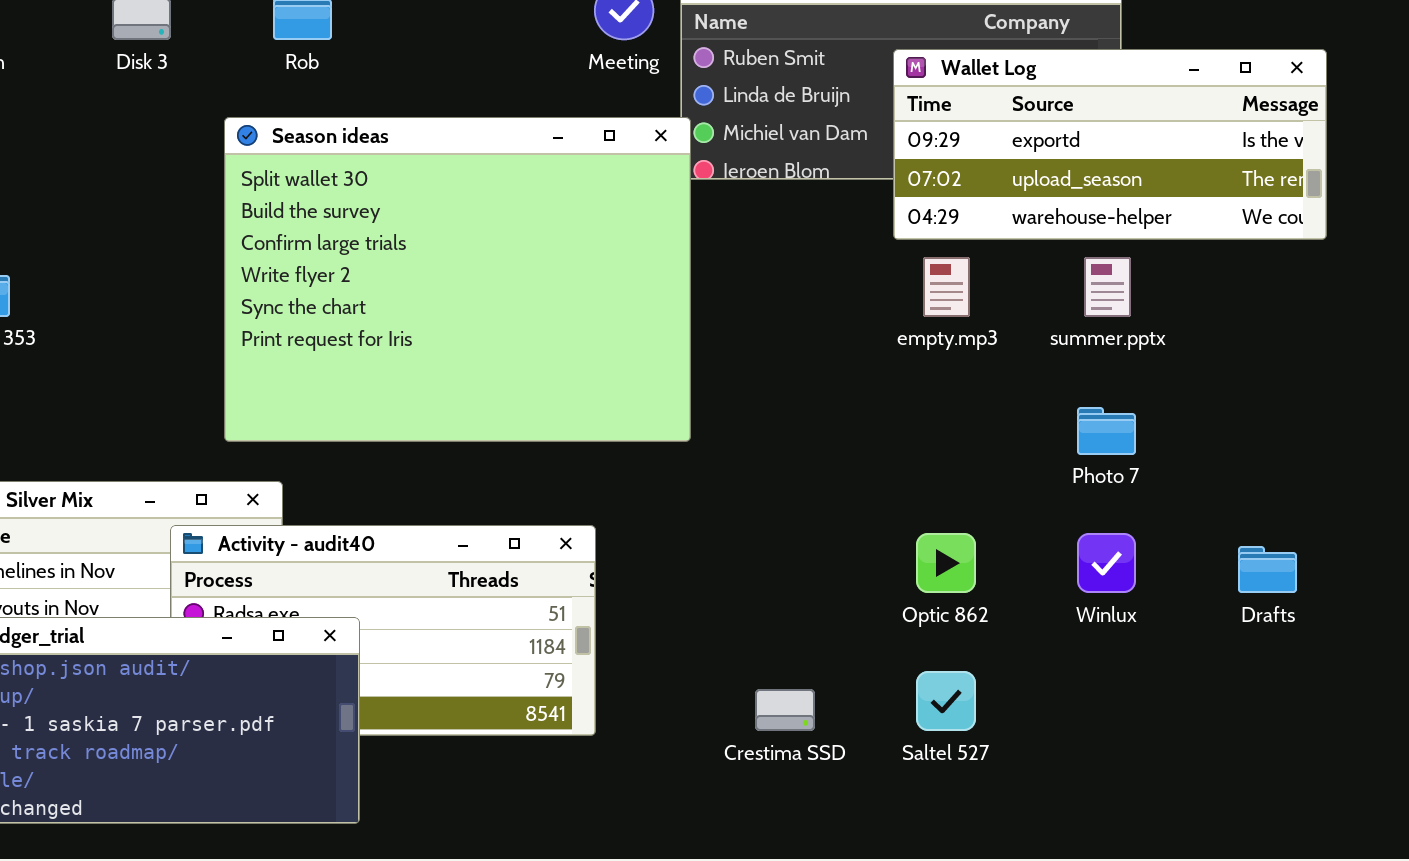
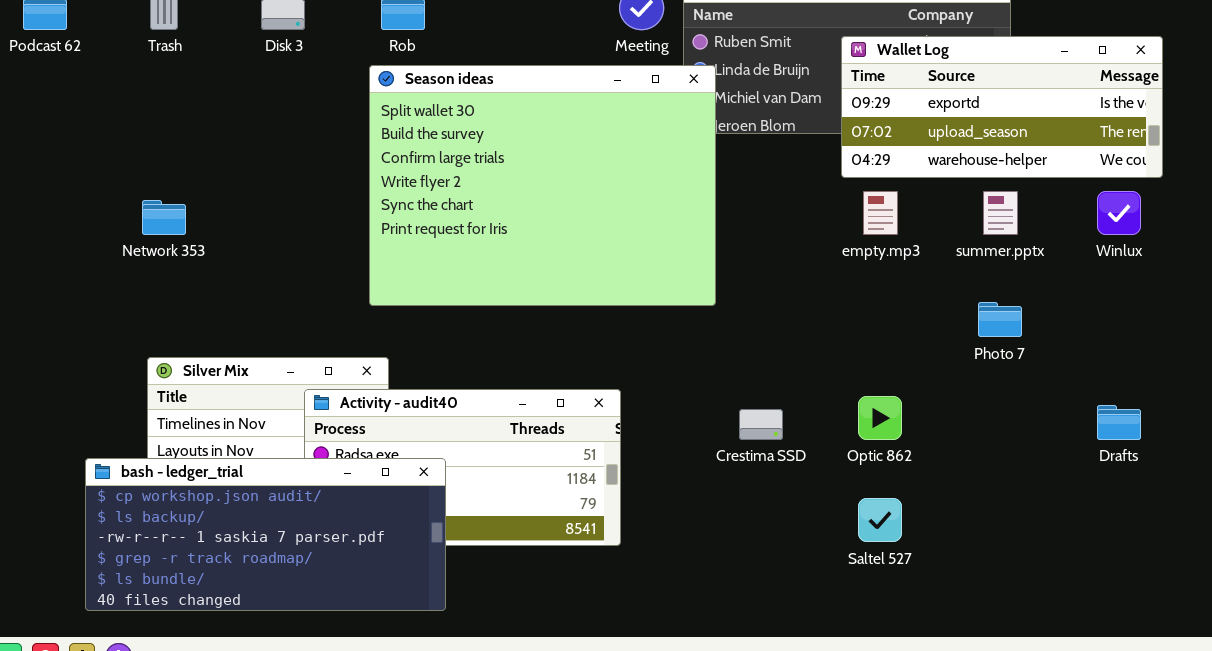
Season ideas: [224,117,691,442] -> [369,65,716,306], moved
Winlux: [1077,533,1136,593] -> [1097,191,1141,235], moved
Crestima SSD: [755,689,815,731] -> [739,409,783,440], moved

